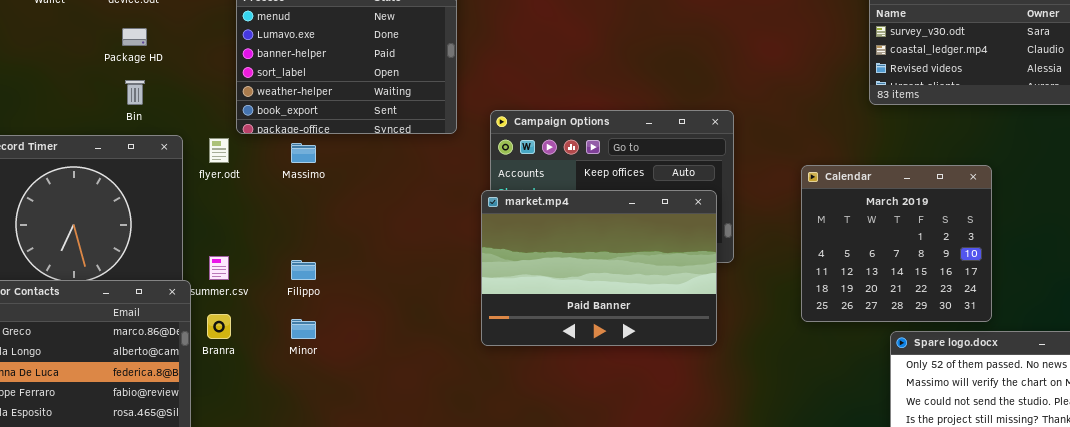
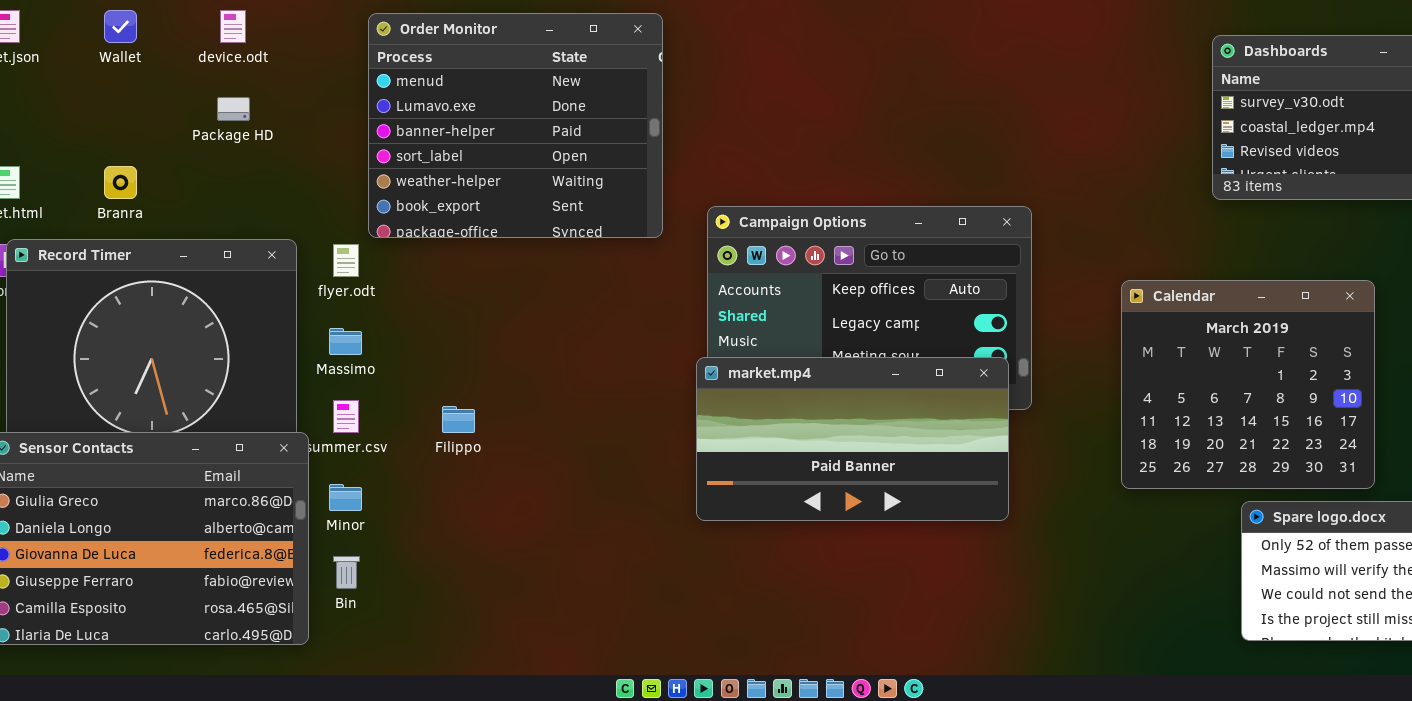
Bin: [125,80,145,105] -> [333,556,360,589], moved
Massimo: [291,143,316,163] -> [329,328,362,355], moved
market.mp4: [481,190,717,346] -> [696,357,1009,521], resized
Branra: [207,314,231,339] -> [104,166,137,199], moved
Minor: [291,319,316,339] -> [329,484,362,511], moved

